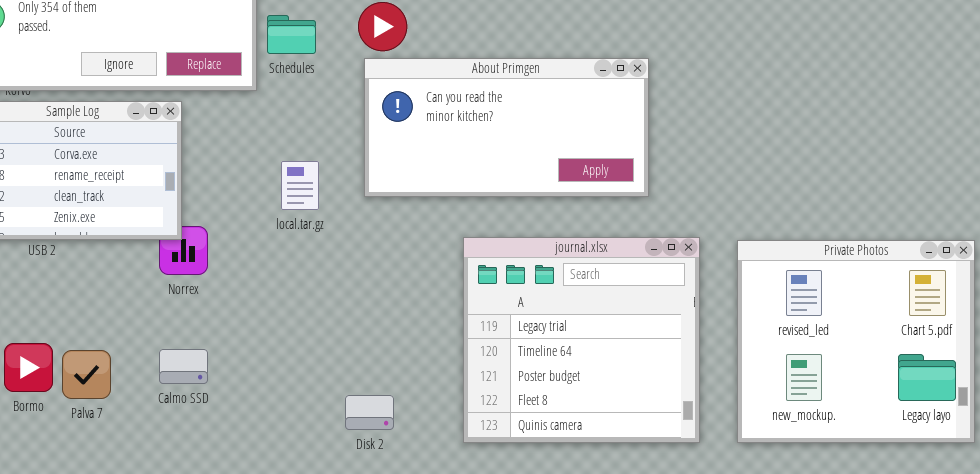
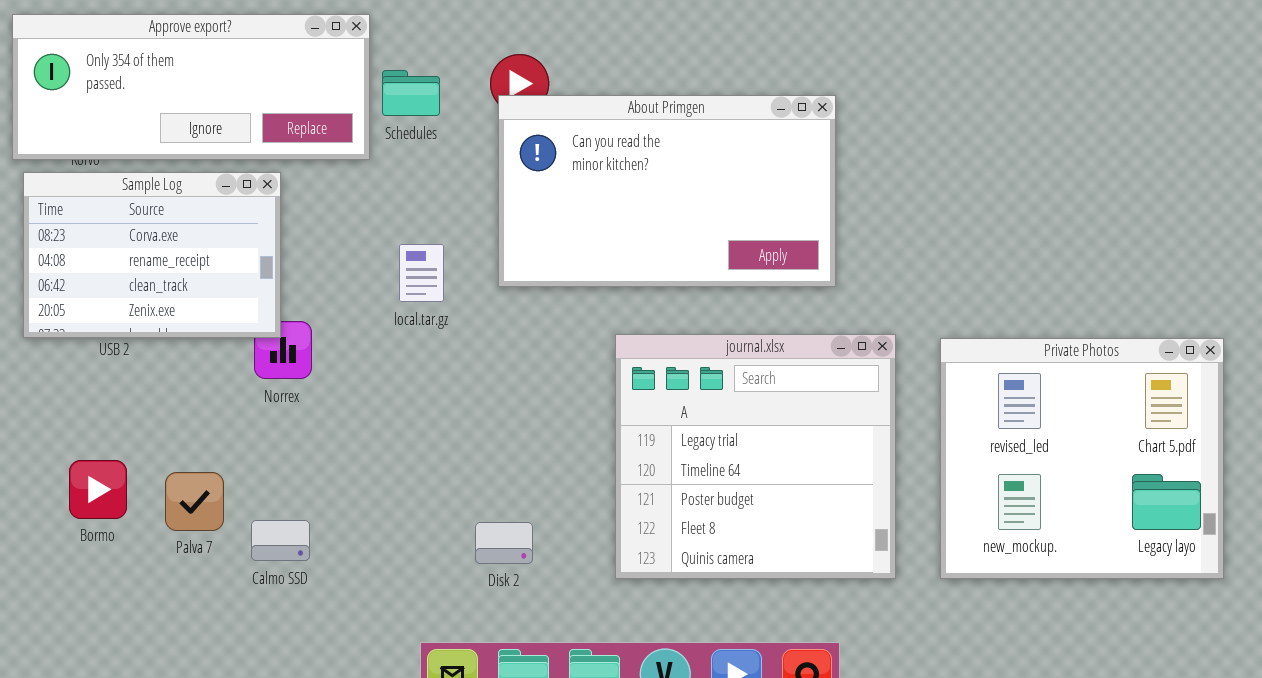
About Primgen: [364,58,649,197] -> [498,95,836,287], resized
Calmo SSD: [159,349,208,384] -> [251,520,310,561], moved
Palva 7: [62,350,111,399] -> [165,472,224,531], moved

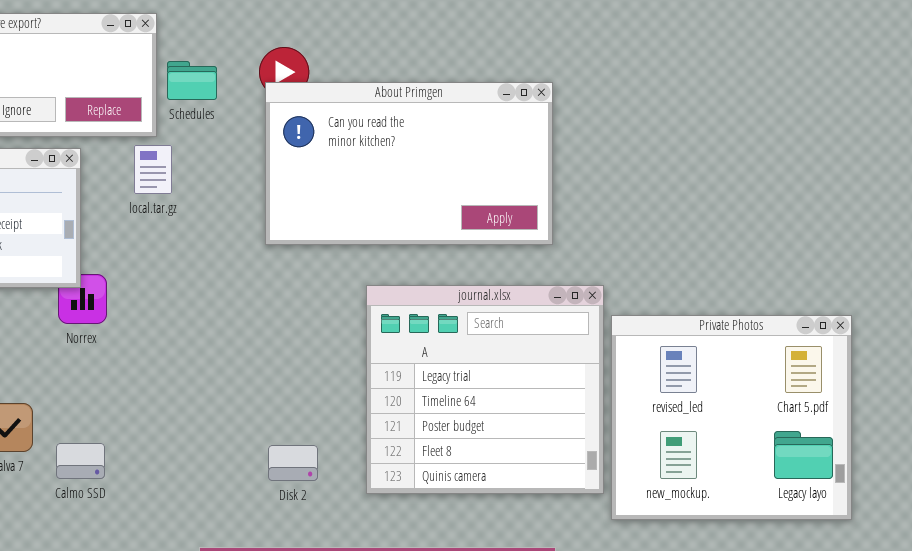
local.tar.gz: [399,244,444,302] -> [134,145,172,194], moved
Private Photos: [940,338,1224,579] -> [611,315,852,520], moved
Disk 2: [475,522,533,564] -> [268,445,318,481], moved

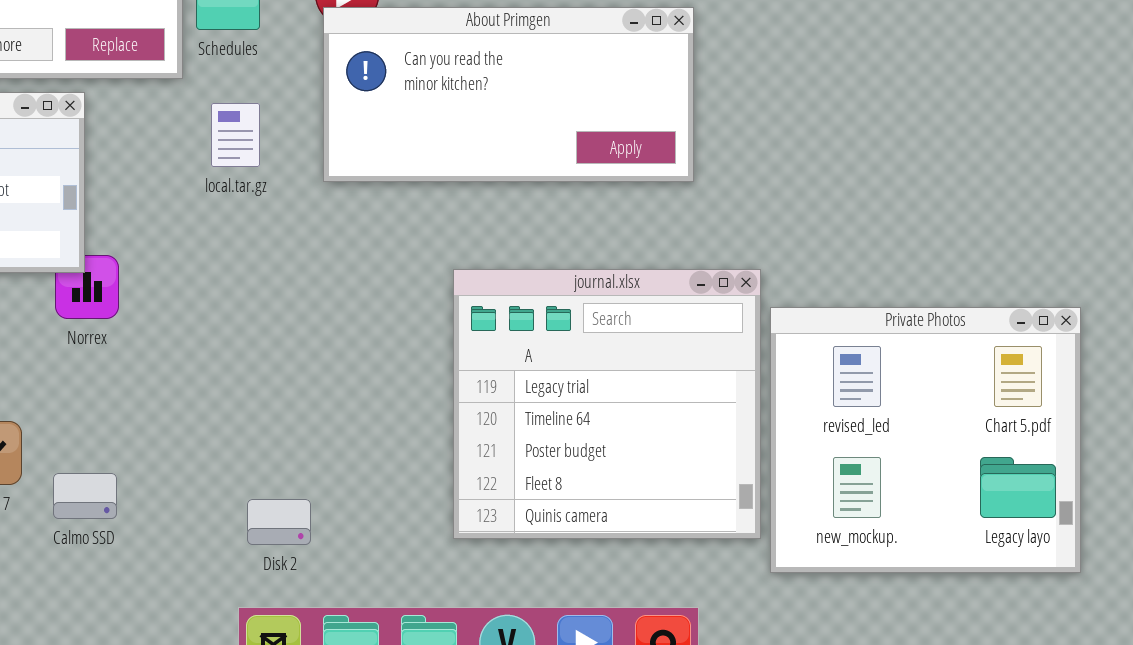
About Primgen: [265,82,553,245] -> [323,7,694,182], resized
local.tar.gz: [134,145,172,194] -> [211,103,260,167], moved
Disk 2: [268,445,318,481] -> [247,499,311,545], moved

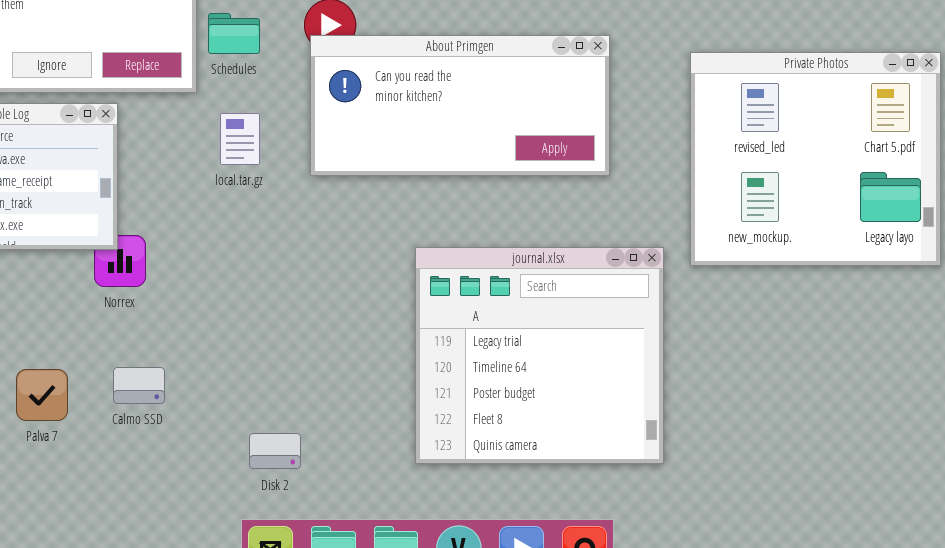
Private Photos: [770,307,1081,573] -> [690,52,941,266], moved
Calmo SSD: [53,473,117,519] -> [113,367,165,404], moved

